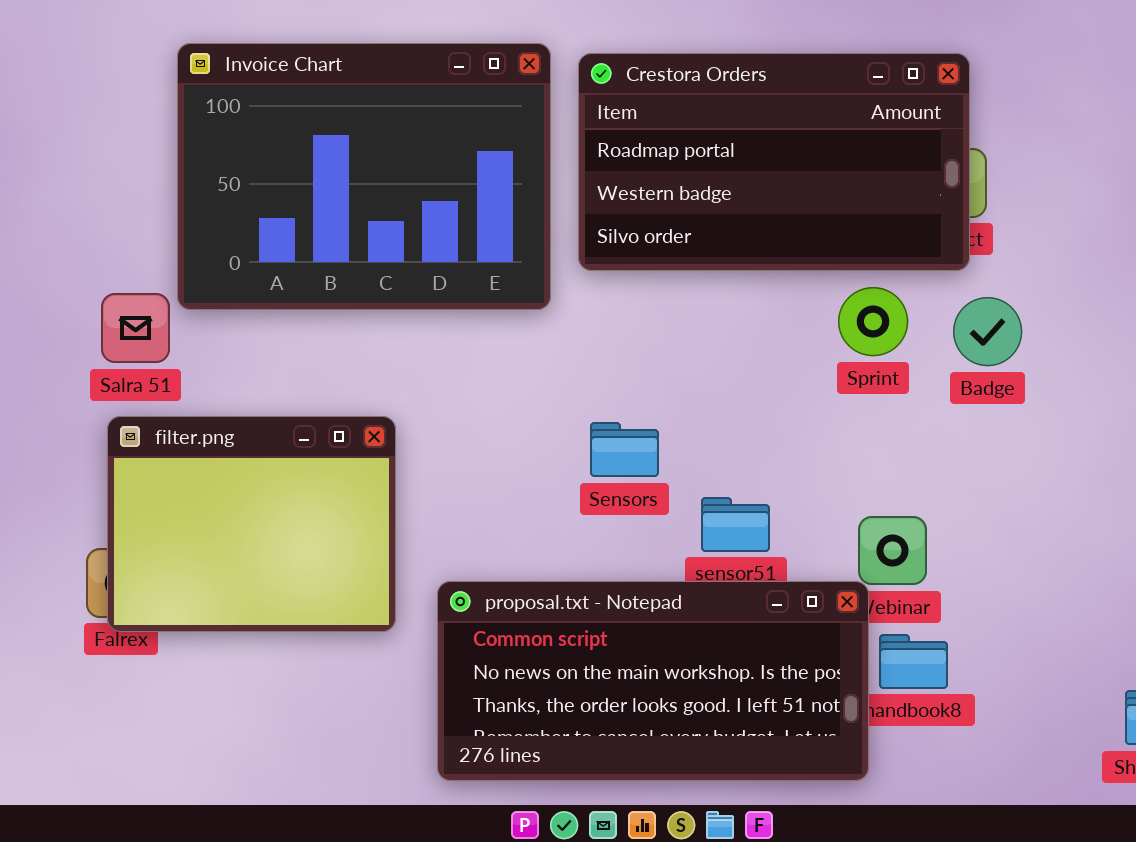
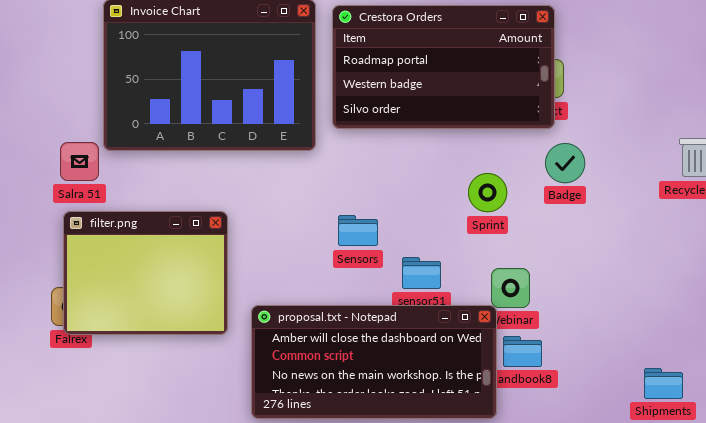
Sprint: [838,287,908,356] -> [468,173,507,212], moved
proposal.txt - Notepad: [437,581,869,781] -> [251,305,497,419], scrolled up 1 row

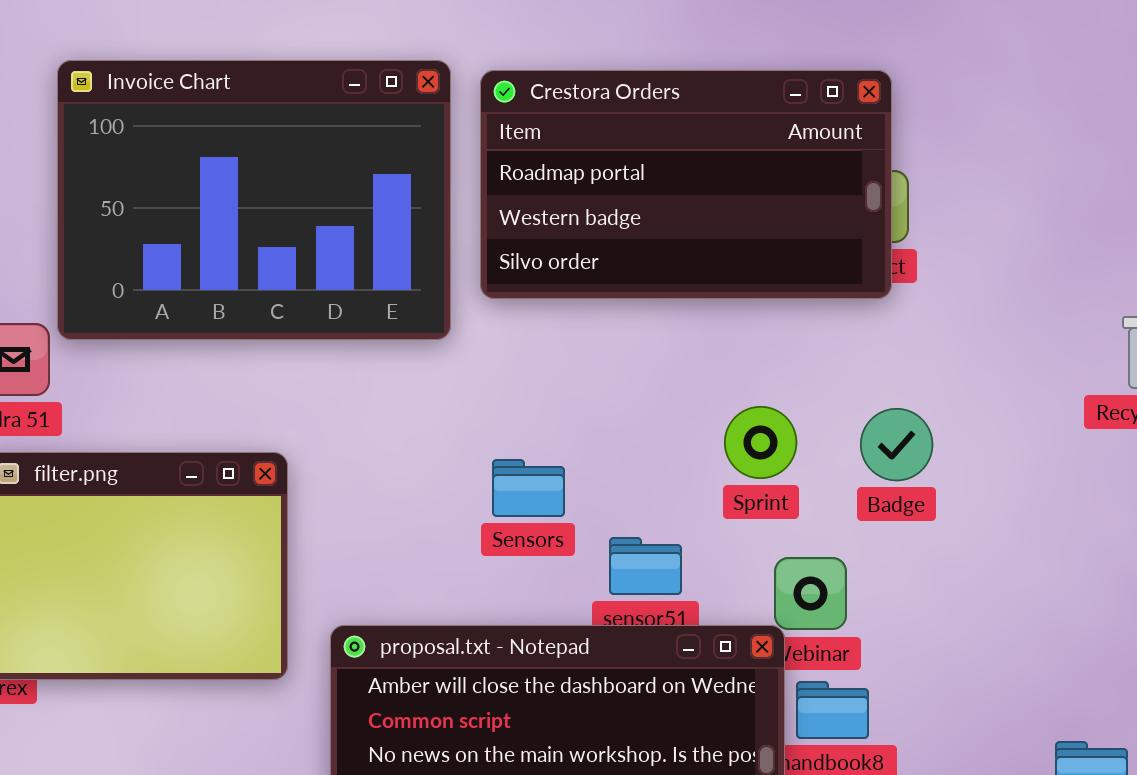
Badge: [545,143,585,183] -> [860,408,933,481], moved
Sprint: [468,173,507,212] -> [724,406,797,479], moved

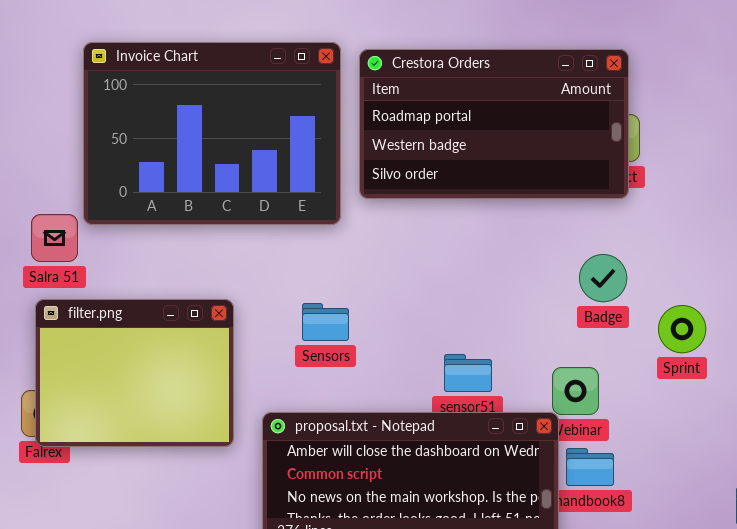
Sprint: [724,406,797,479] -> [658,305,706,353], moved
Badge: [860,408,933,481] -> [579,254,627,302], moved
Sensors: [492,459,565,517] -> [302,303,349,341], moved

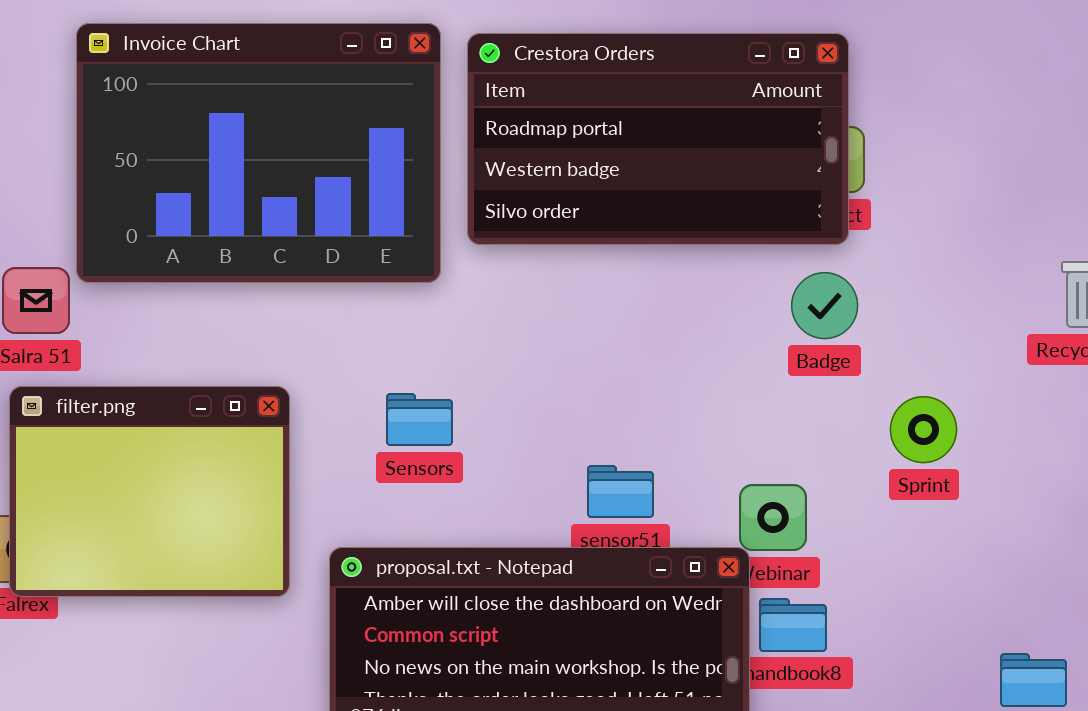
Badge: [579,254,627,302] -> [791,272,858,339], moved

